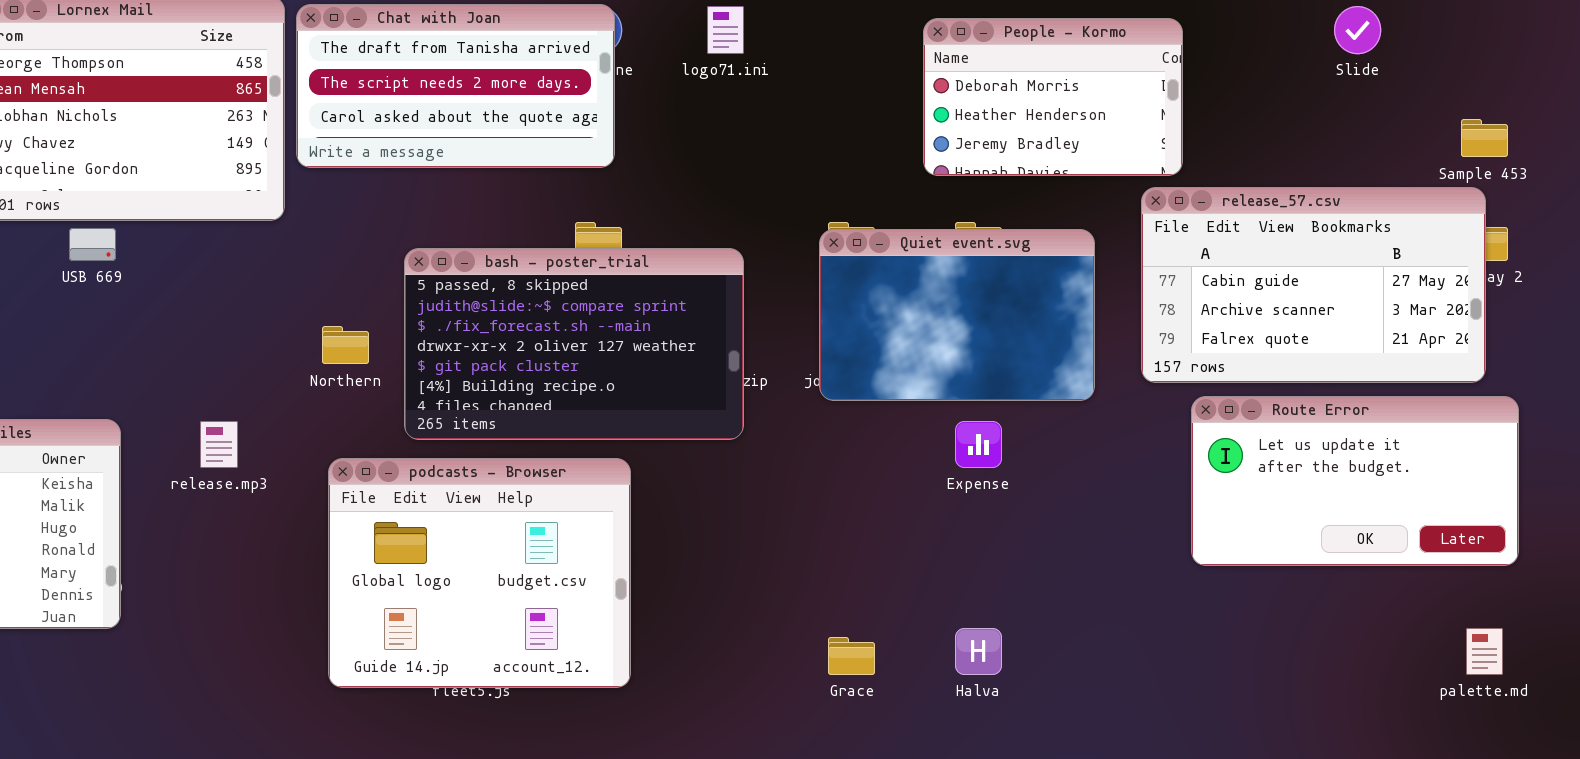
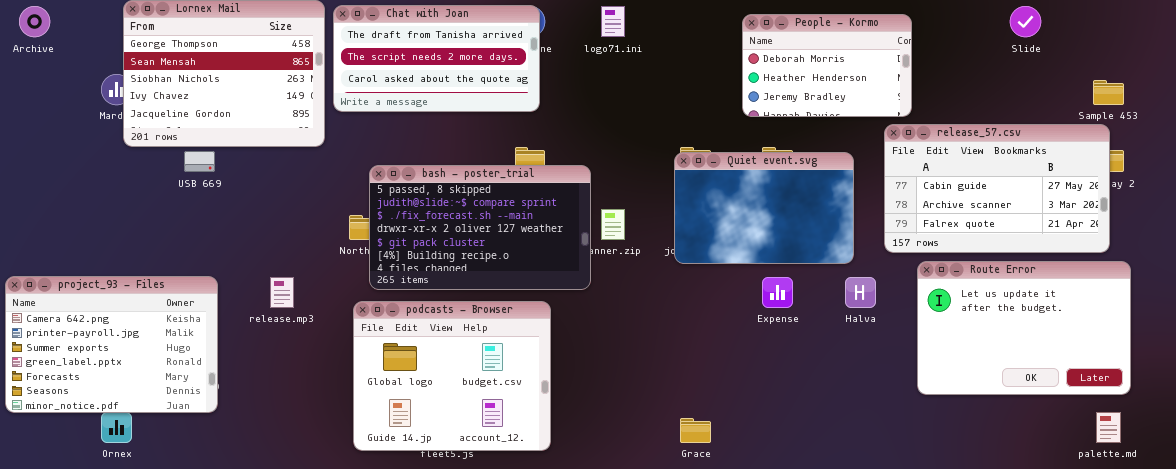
bash - poster_trial: [404,248,744,440] -> [369,165,591,290], moved
Route Error: [1191,396,1519,566] -> [917,261,1131,395], resized
Halva: [955,628,1002,675] -> [845,277,876,308], moved

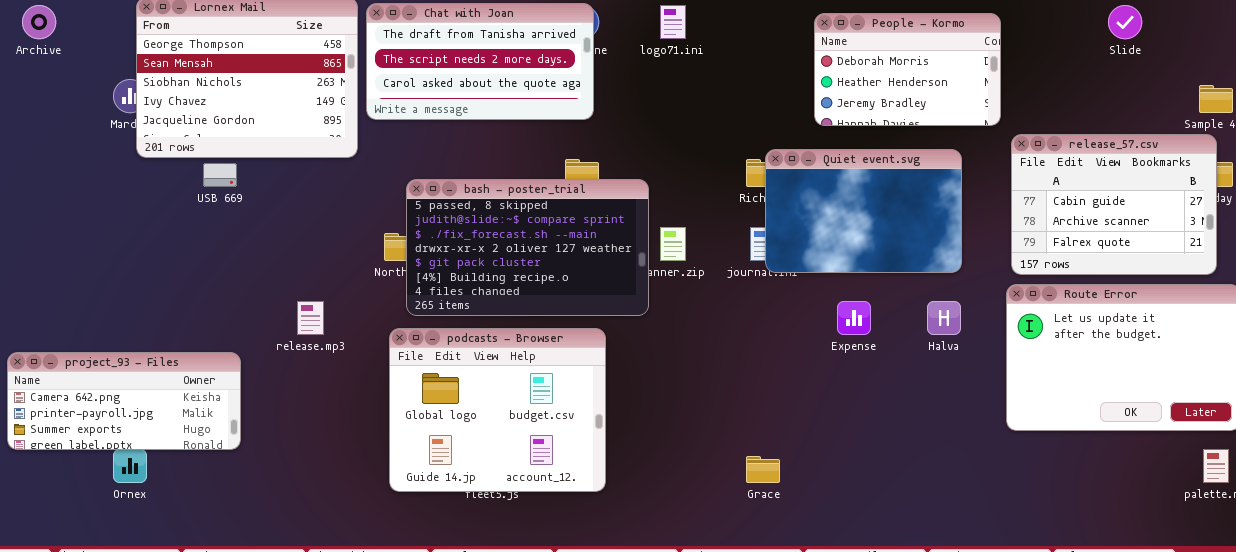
release_57.csv: [884,124,1110,253] -> [1011,134,1217,275], resized
Quiet event.svg: [674,152,854,264] -> [765,149,962,273], moved
project_93 - Files: [5,276,218,413] -> [7,352,241,450], resized

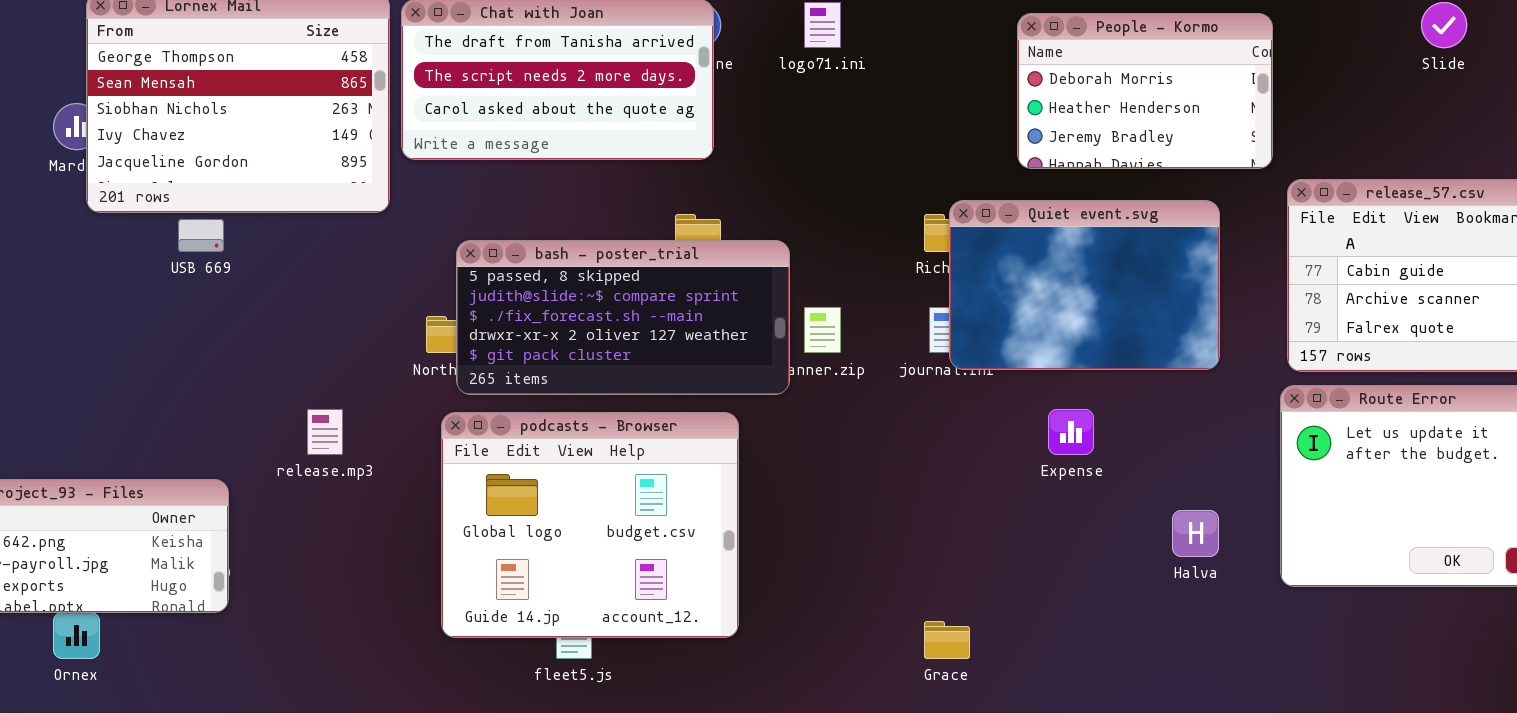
bash - poster_trial: [406,179,649,316] -> [456,240,790,395], resized
Halva: [927,301,961,335] -> [1172,510,1219,557], moved
podcasts - Browser: [389,328,606,492] -> [441,412,739,638], moved

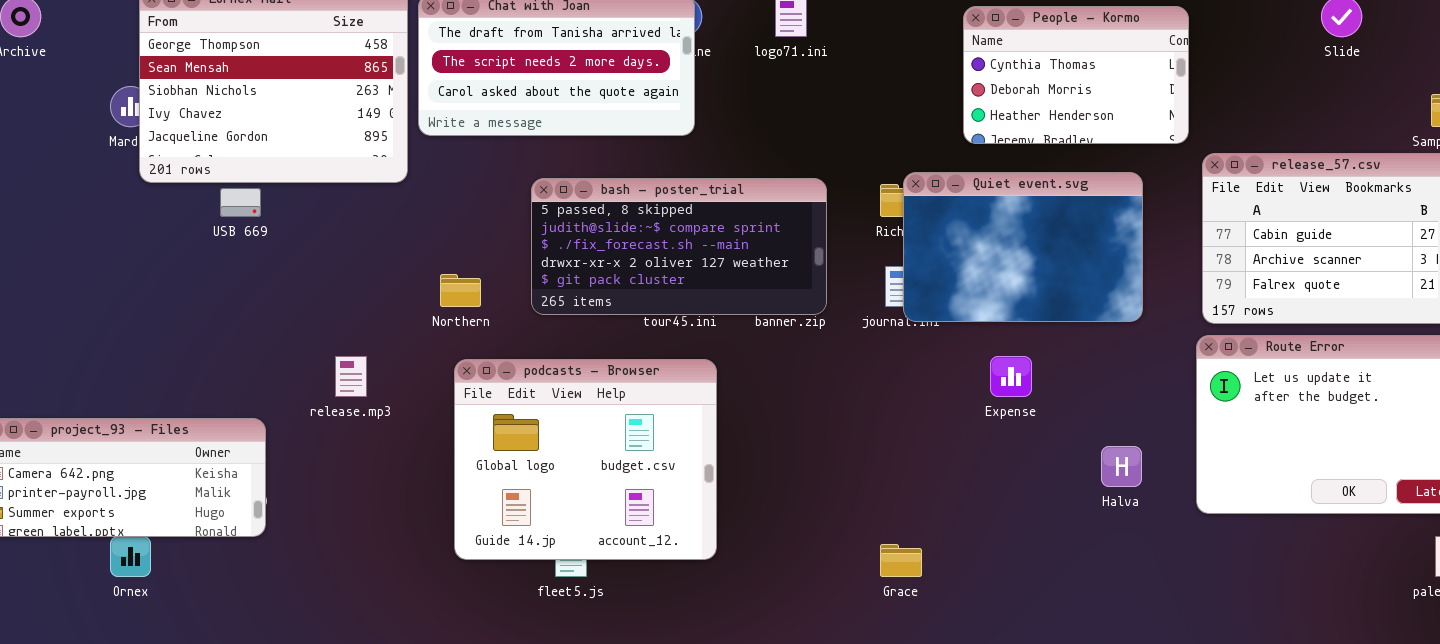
People - Kormo: [1017,13,1273,169] -> [963,6,1189,144], scrolled up 1 row
bash - poster_trial: [456,240,790,395] -> [531,178,827,315], moved

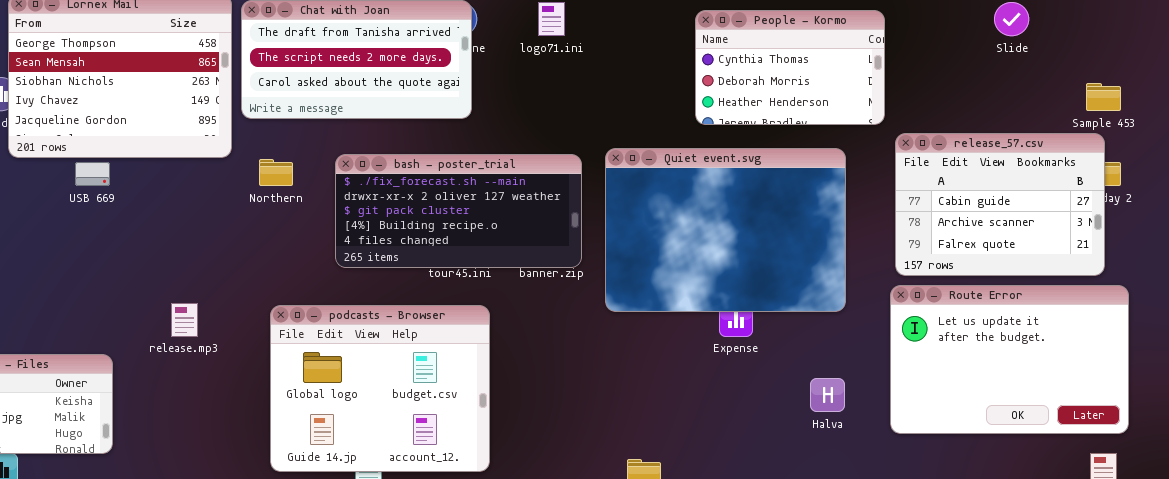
Quiet event.svg: [903,172,1143,322] -> [605,148,846,312], resized
bash - poster_trial: [531,178,827,315] -> [335,154,582,268], scrolled down 2 rows
Northern: [440,274,481,307] -> [259,159,293,186], moved

